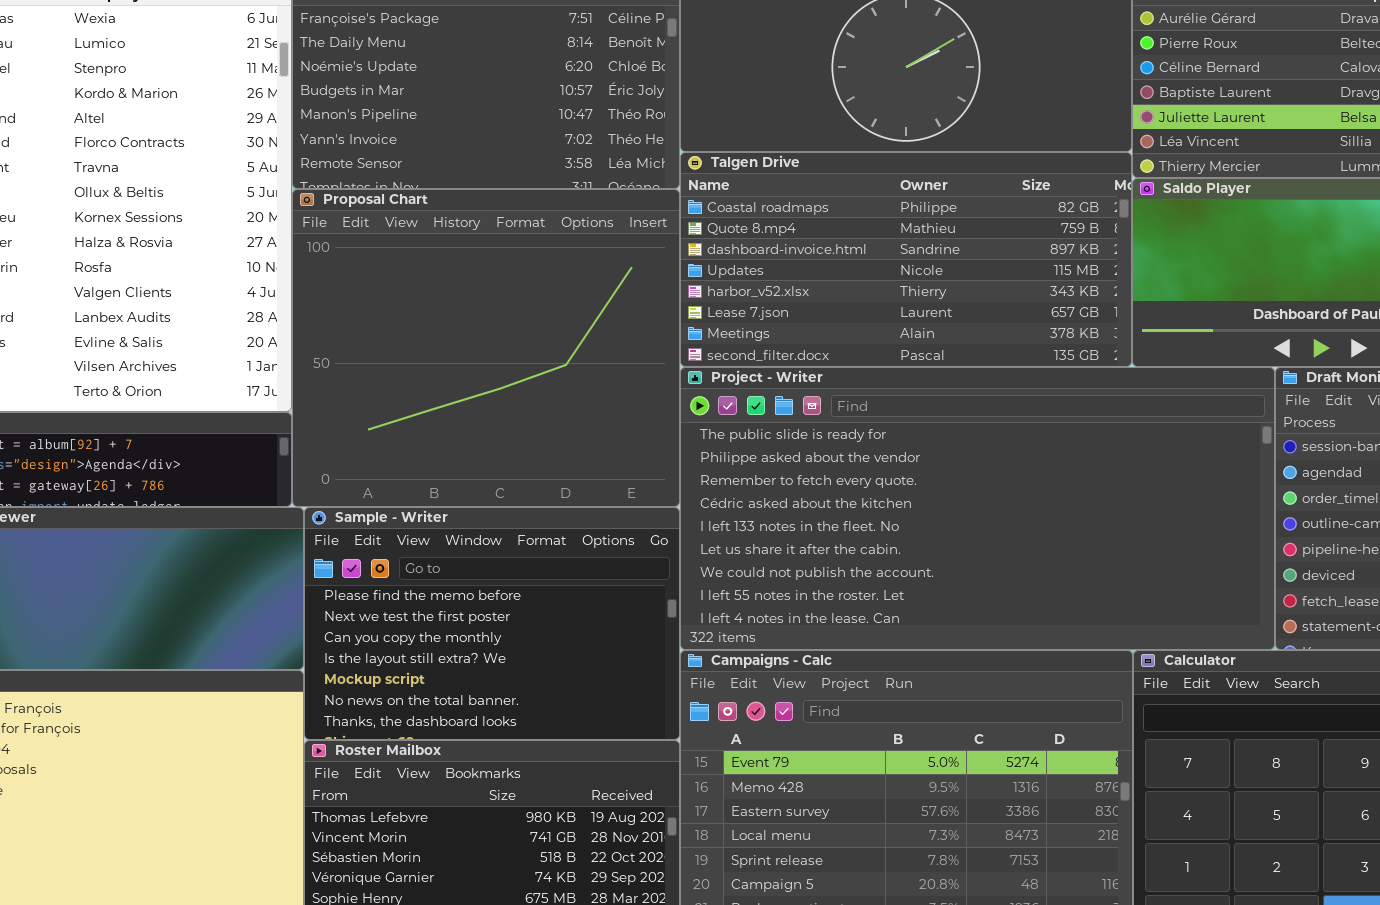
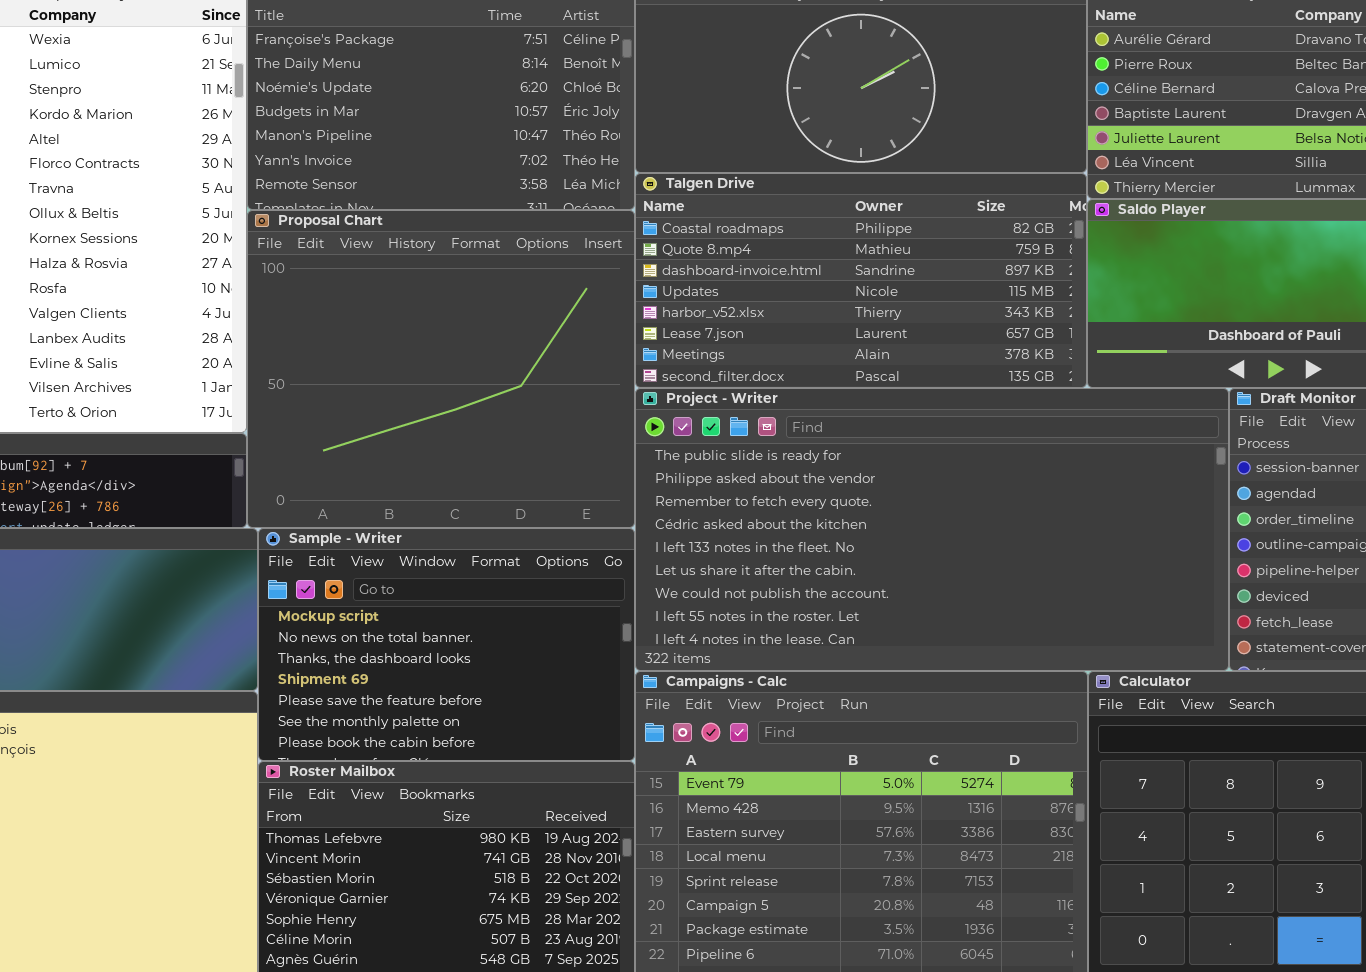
Sample - Writer: [304,507,680,740] -> [258,528,635,761], scrolled down 4 rows

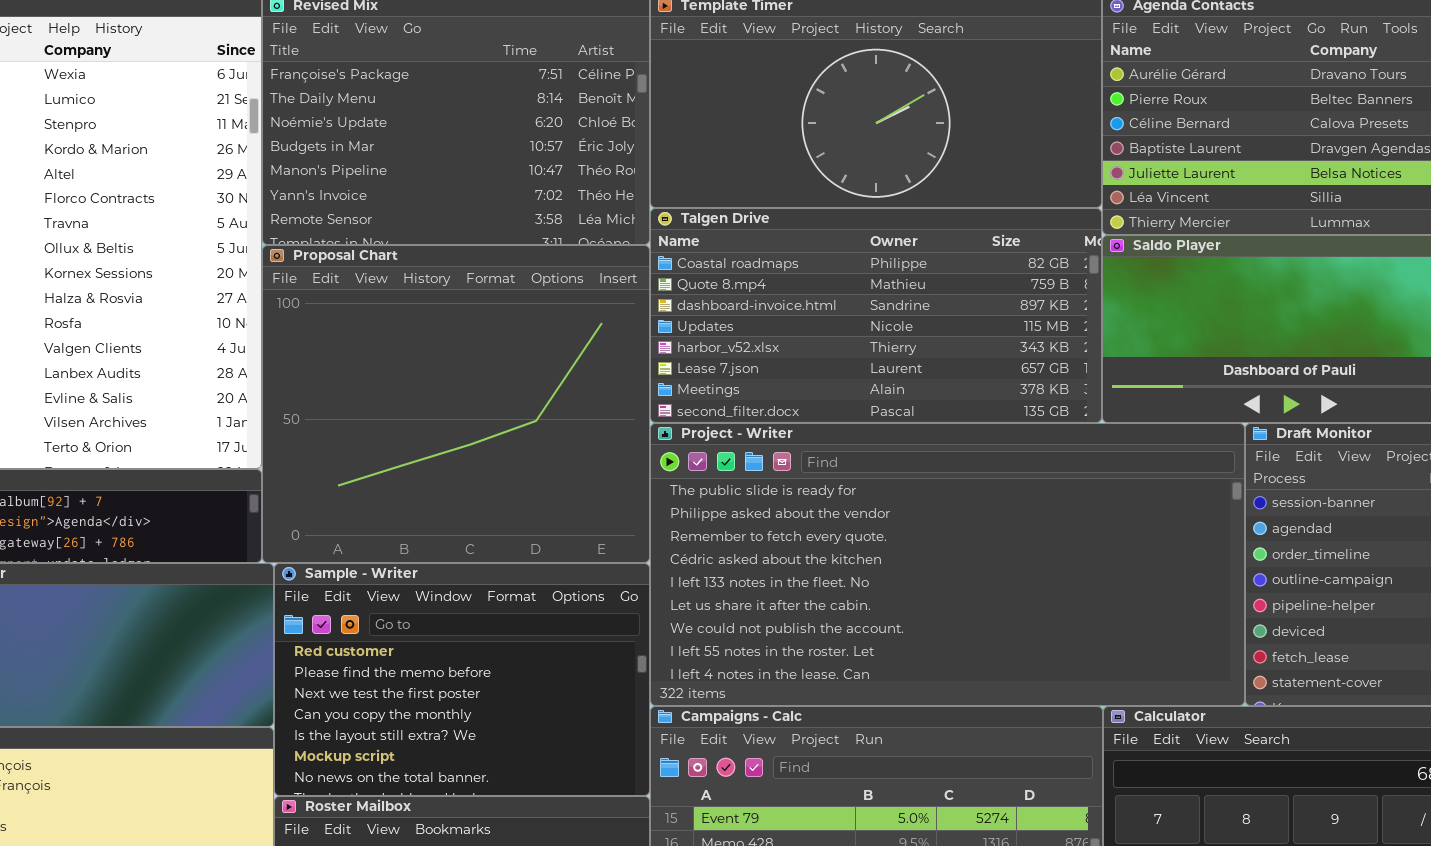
Sample - Writer: [258,528,635,761] -> [274,563,650,796], scrolled up 5 rows

